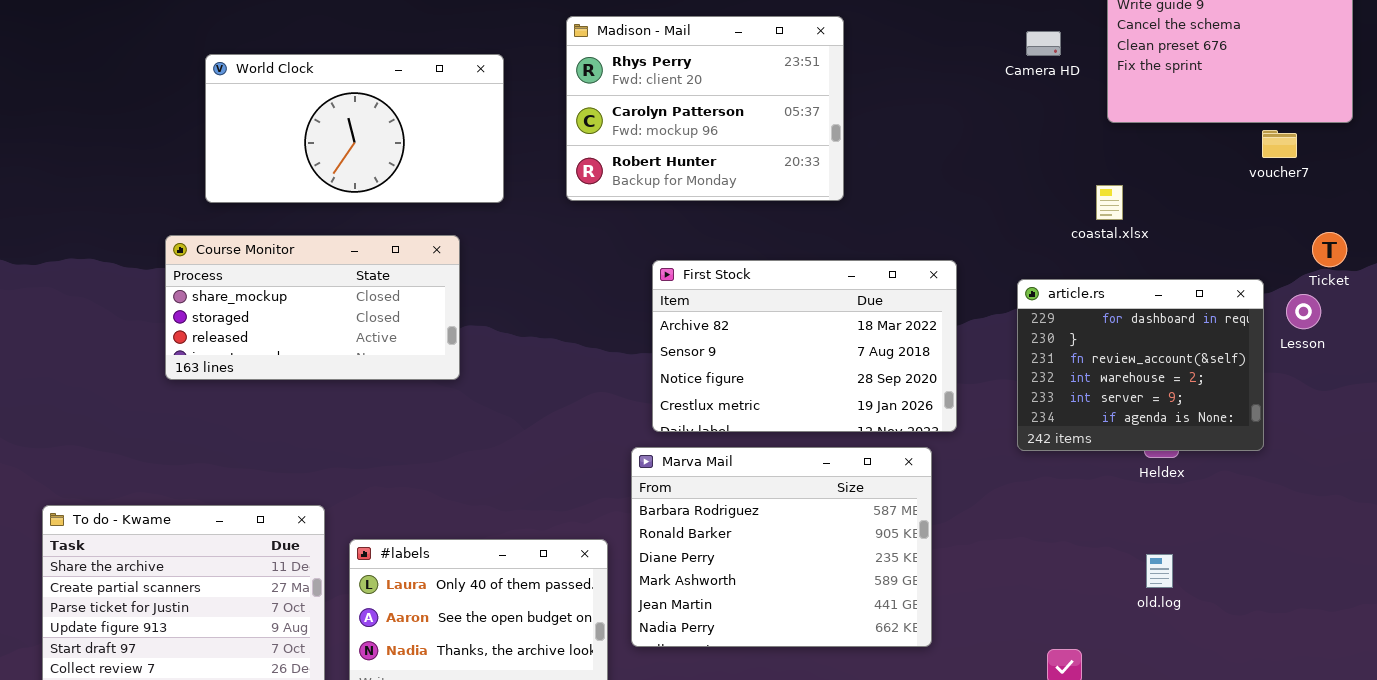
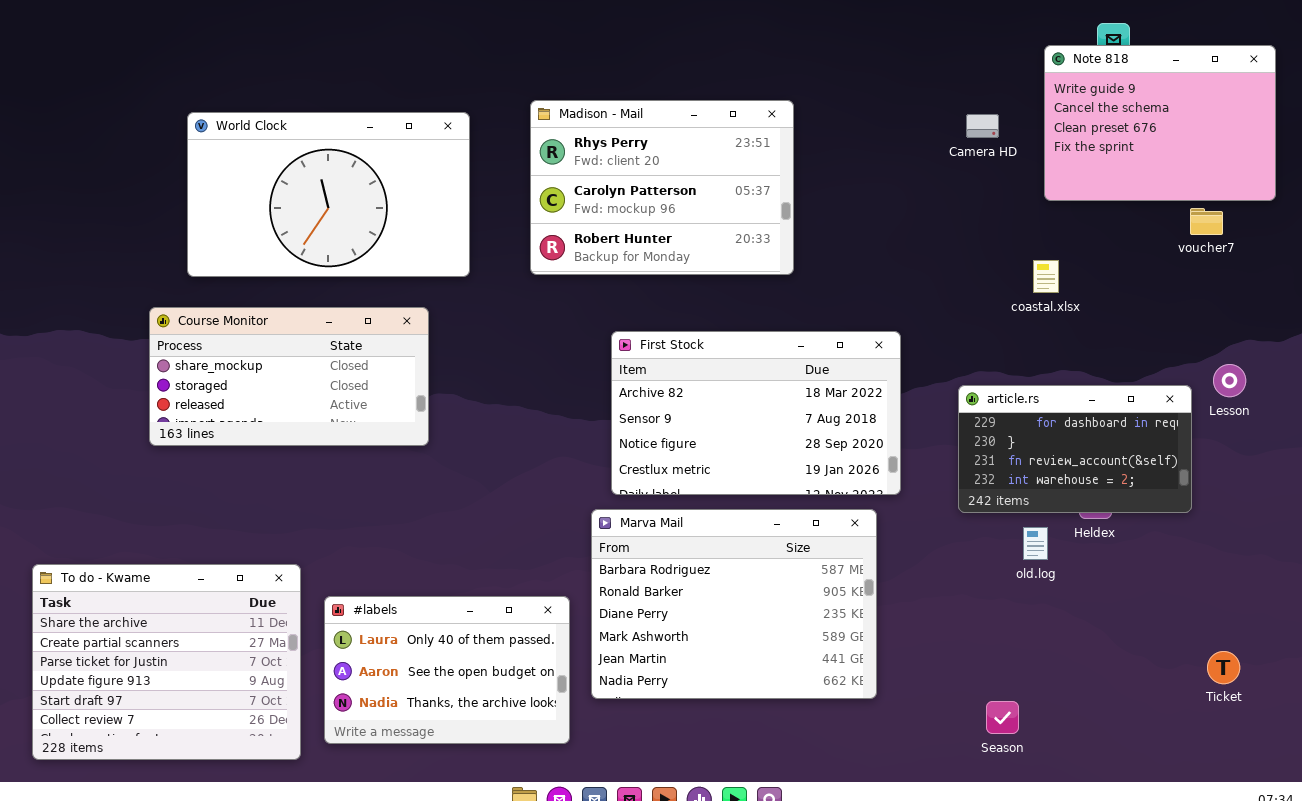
World Clock: [205,54,504,203] -> [187,112,470,277], resized
Ticket: [1312,232,1347,267] -> [1207,651,1240,684], moved
article.rs: [1017,279,1264,451] -> [958,385,1192,513], resized
old.log: [1146,554,1173,588] -> [1023,527,1048,560], moved

